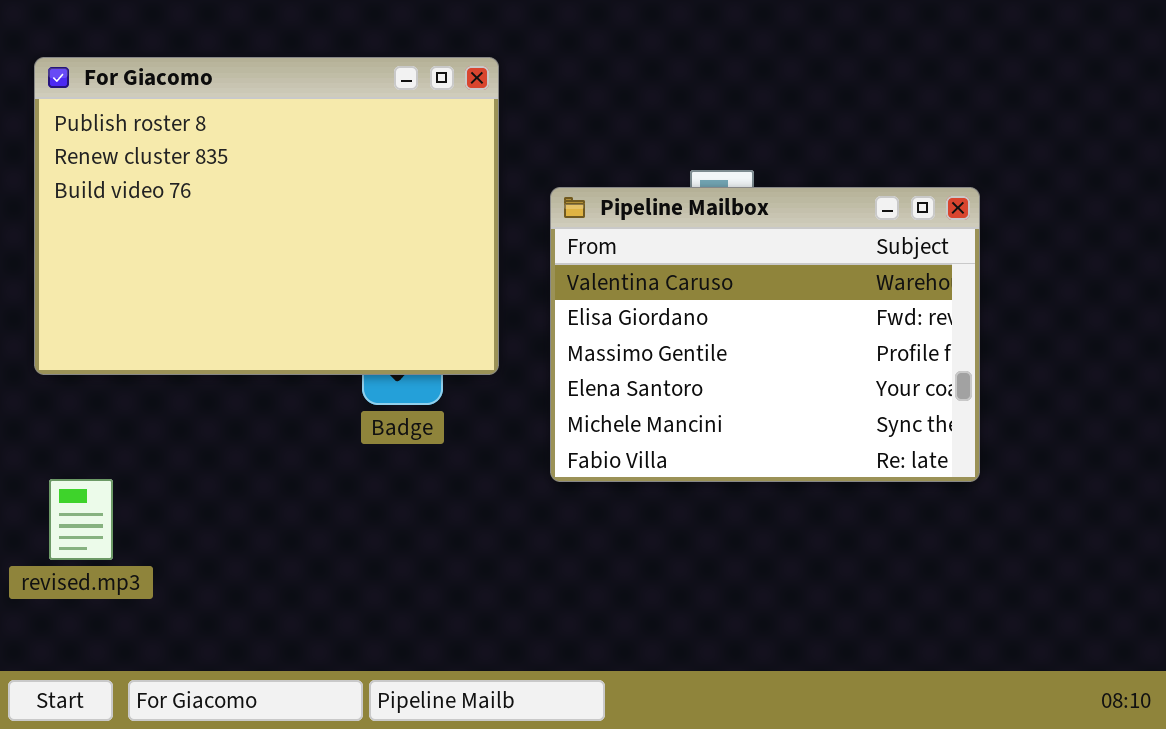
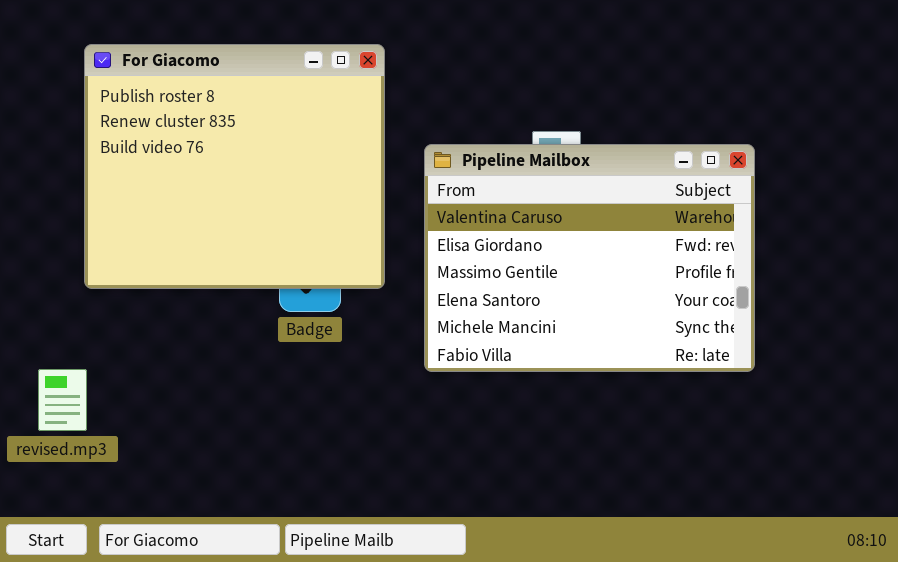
For Giacomo: [34,57,499,375] -> [84,44,385,289], resized

